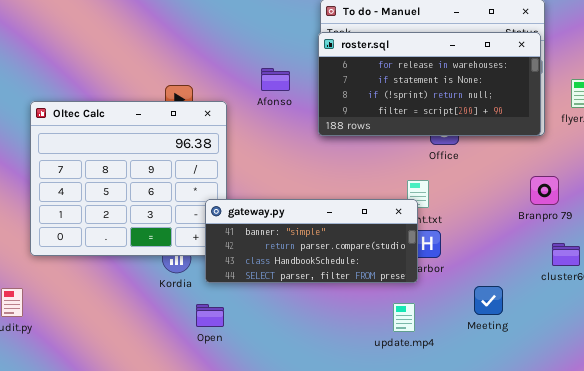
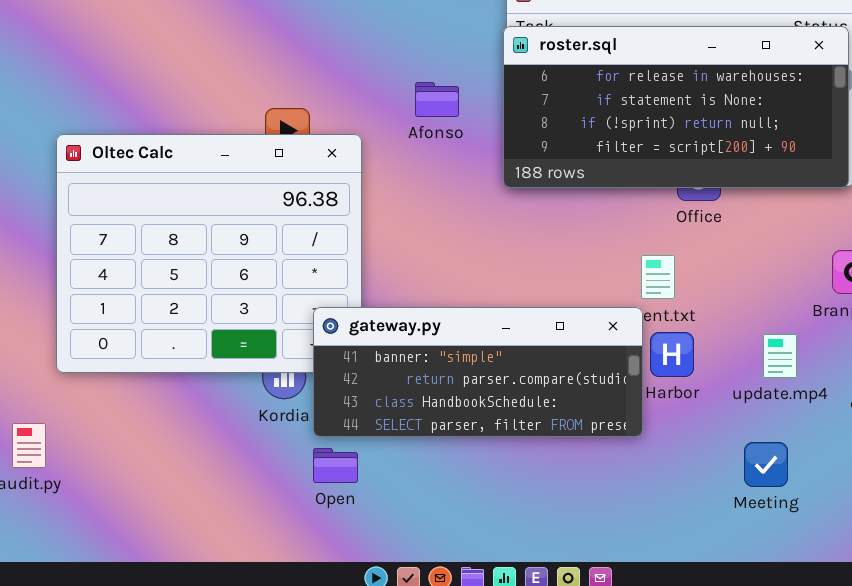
gateway.py: [205,199,418,283] -> [313,307,643,437], moved
Meeting: [474,286,503,315] -> [744,442,788,487], moved
update.mp4: [393,303,415,332] -> [763,334,797,378], moved

